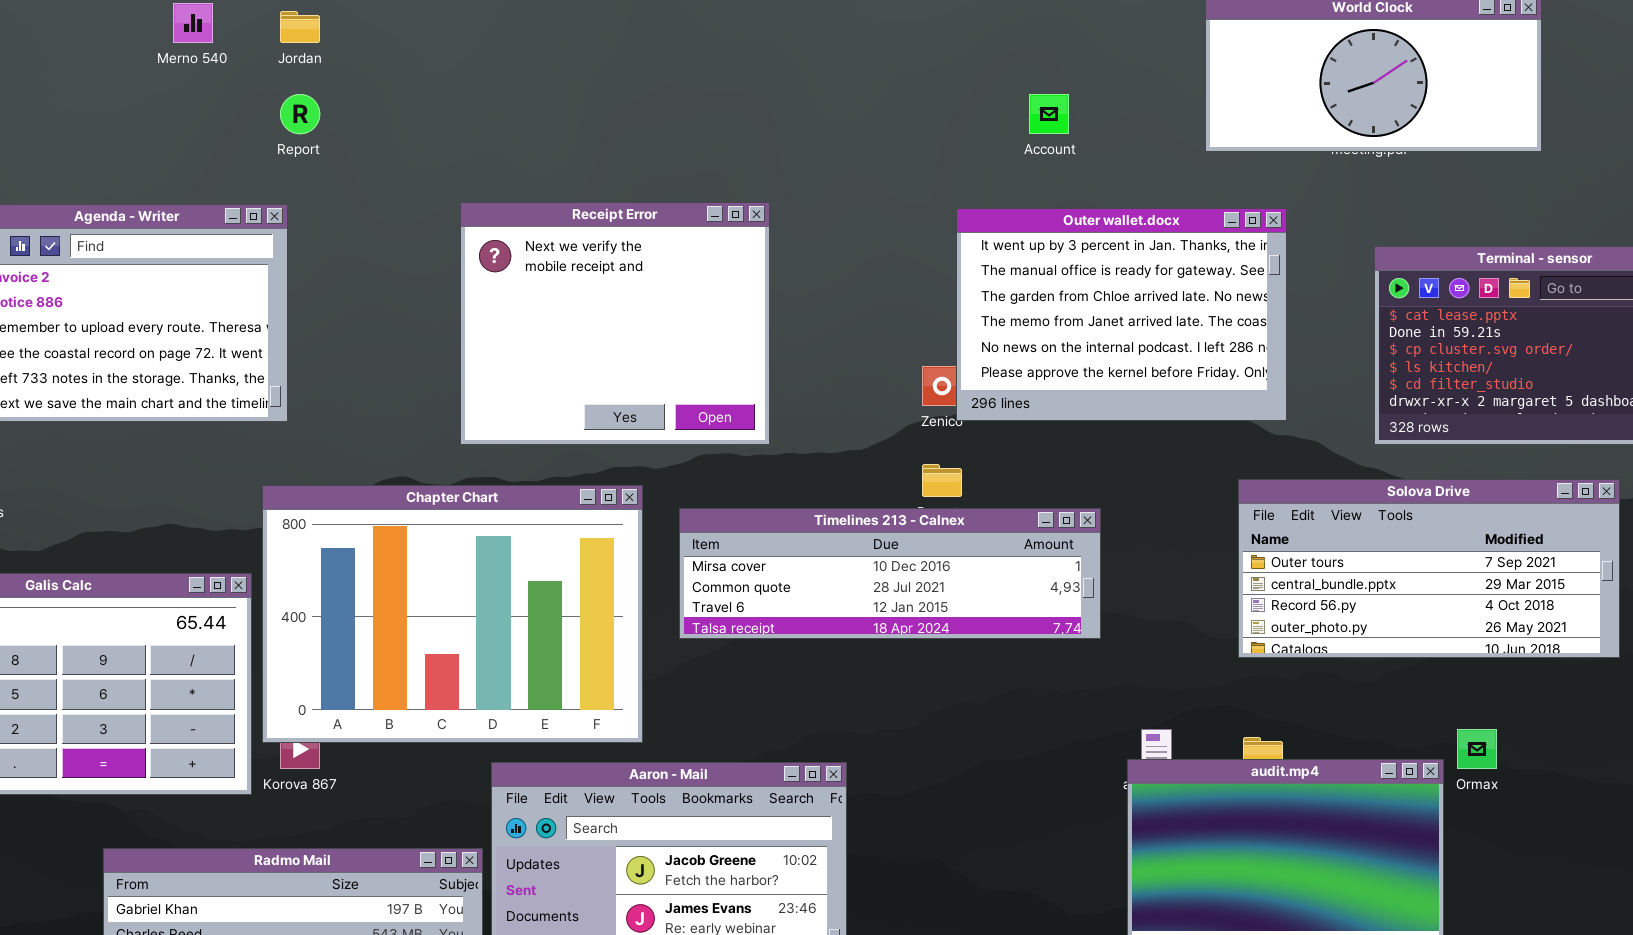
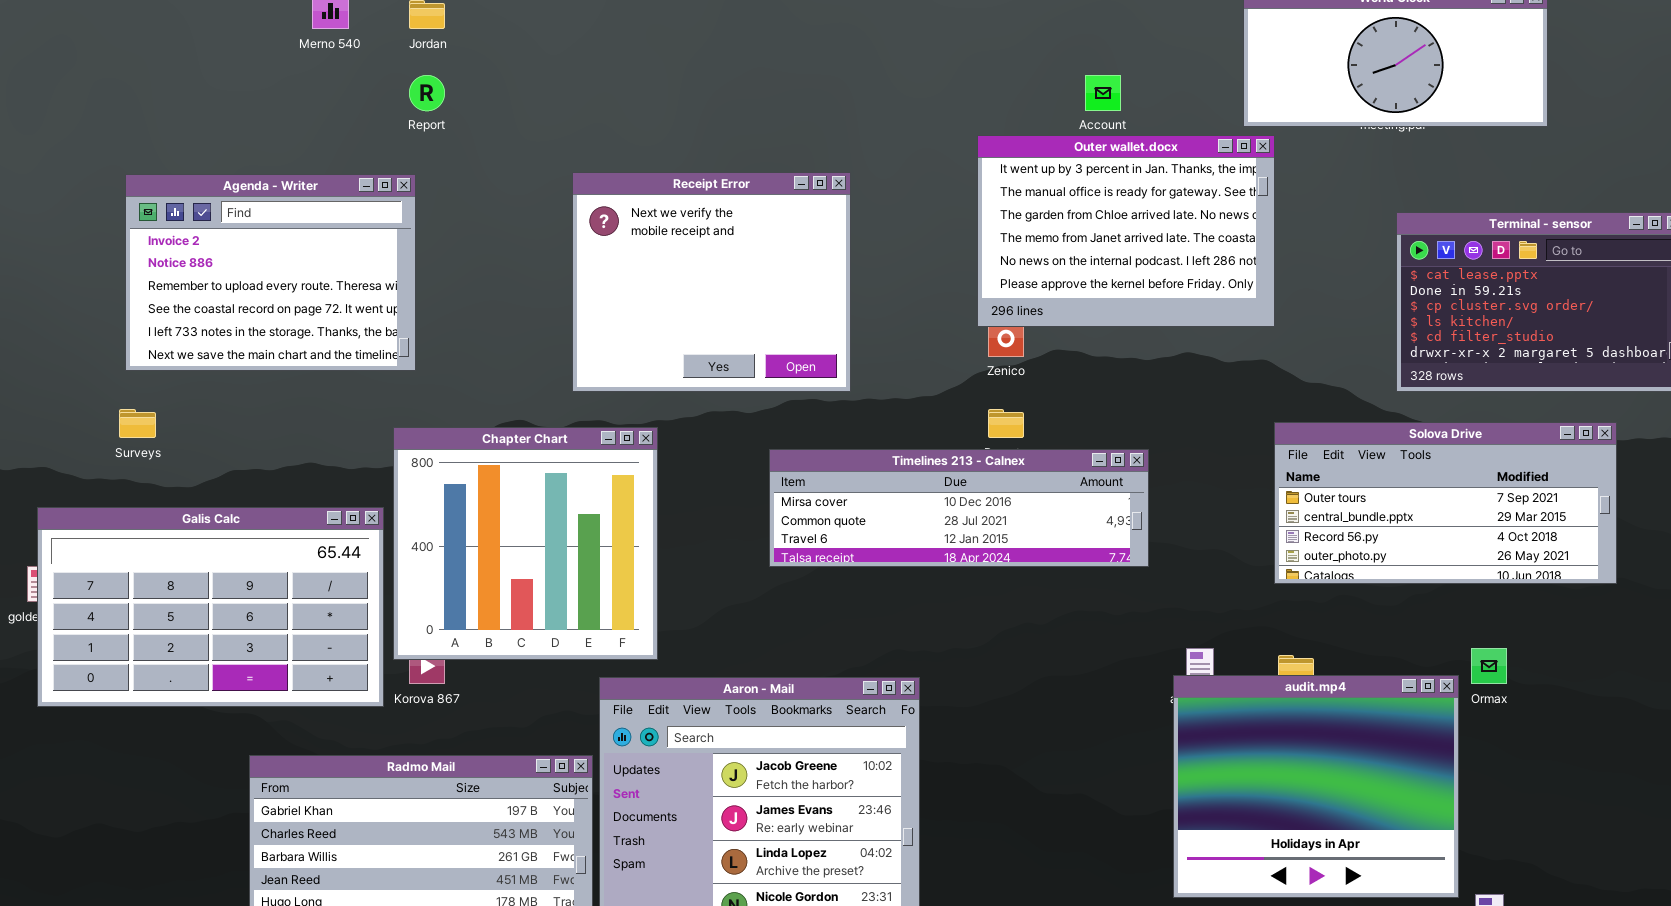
Outer wallet.docx: [956,208,1287,421] -> [977,135,1275,327], moved
Chapter Chart: [262,485,643,743] -> [393,427,658,660], resized

